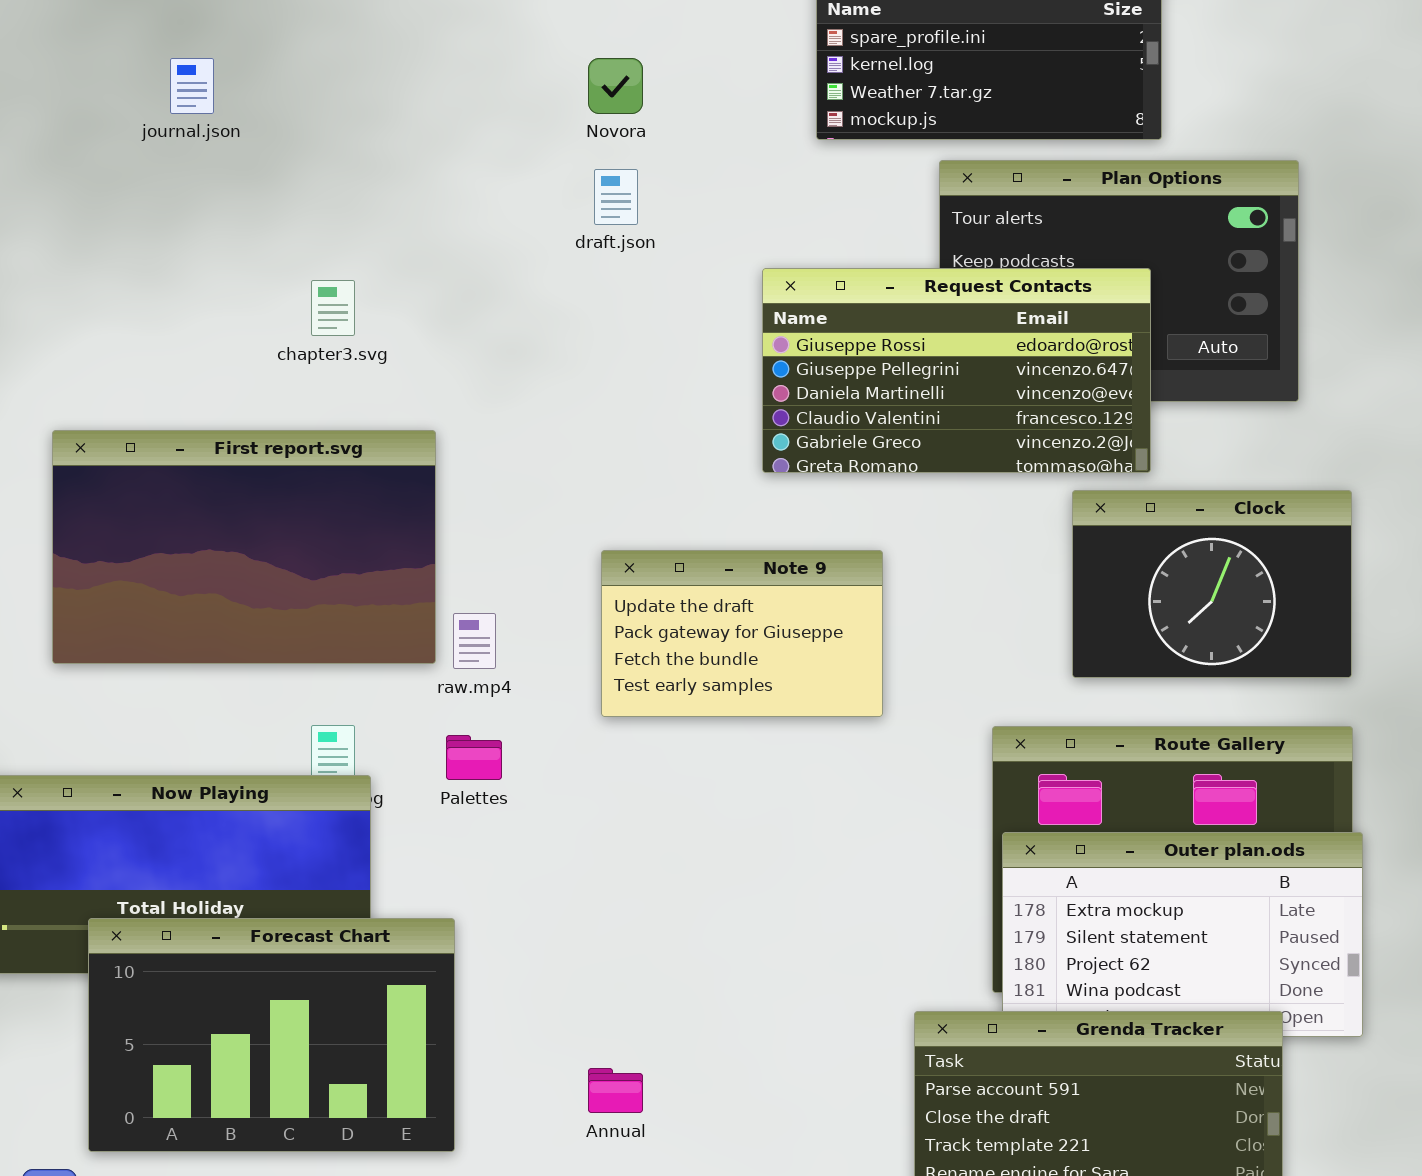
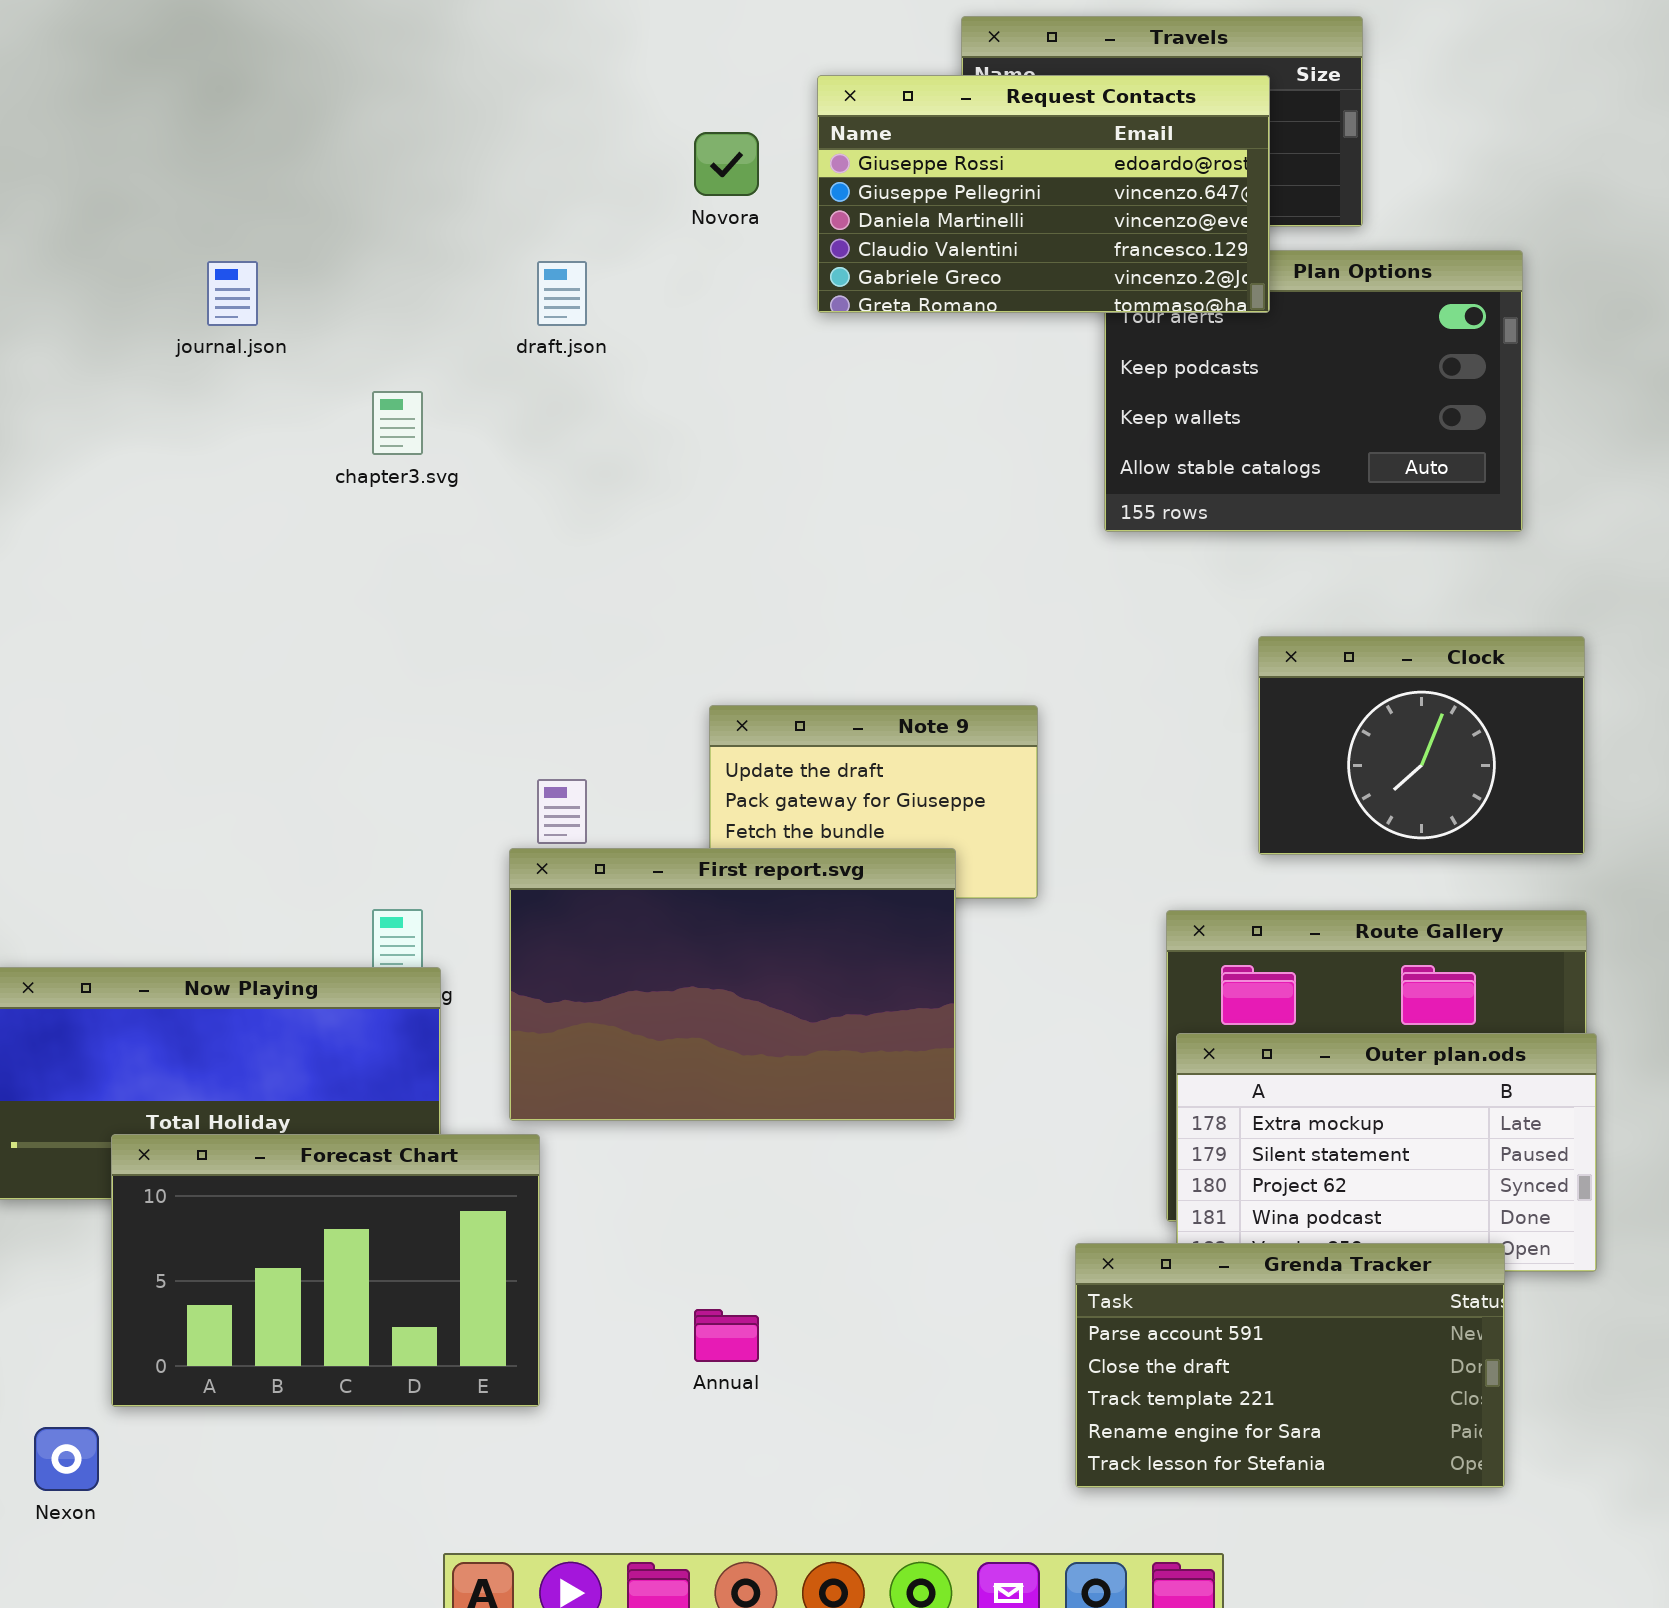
journal.json: [170,58,214,114] -> [207,261,258,326], moved
draft.json: [594,169,638,225] -> [537,261,587,326], moved
Request Contacts: [762,268,1151,473] -> [817,75,1270,313], moved
First report.svg: [52,430,436,664] -> [509,848,956,1121], moved

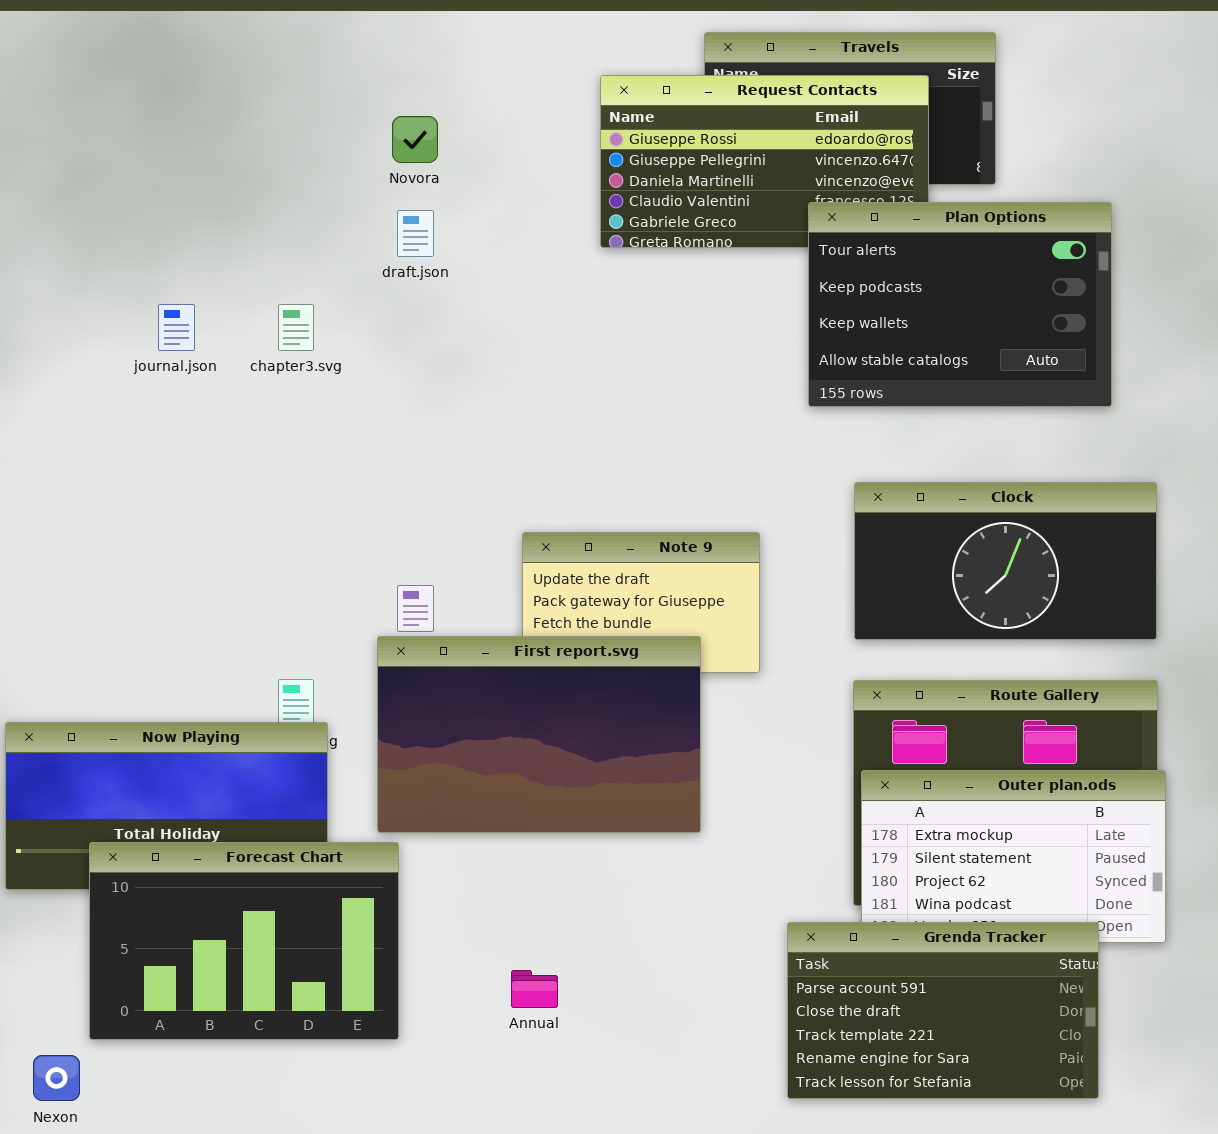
Novora: [694,132,759,196] -> [392,116,438,163], moved
Plan Options: [1104,250,1523,532] -> [808,202,1112,407], raised
journal.json: [207,261,258,326] -> [158,304,195,351], moved
Clock: [1258,636,1585,855] -> [854,482,1157,640], resized

